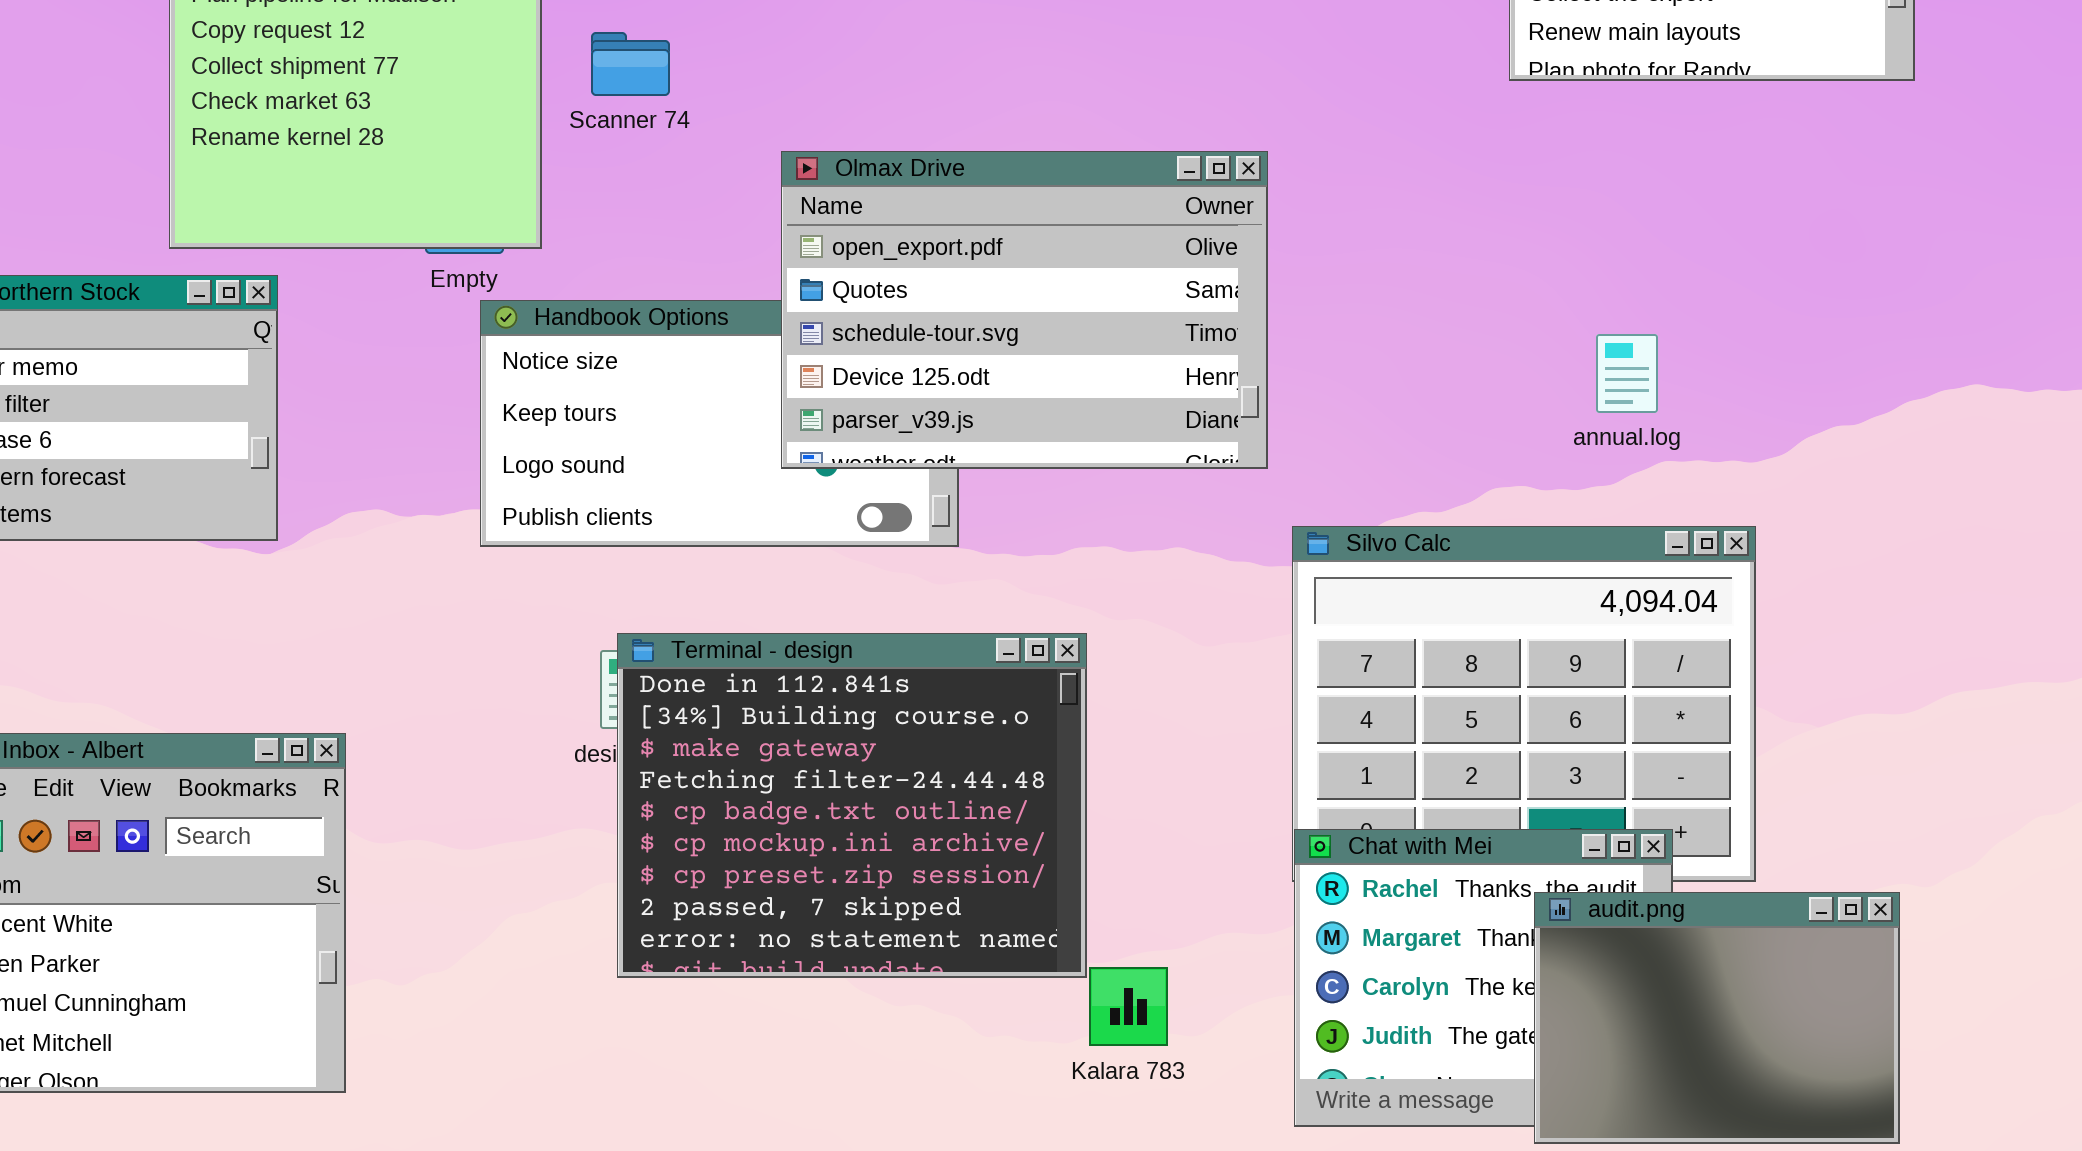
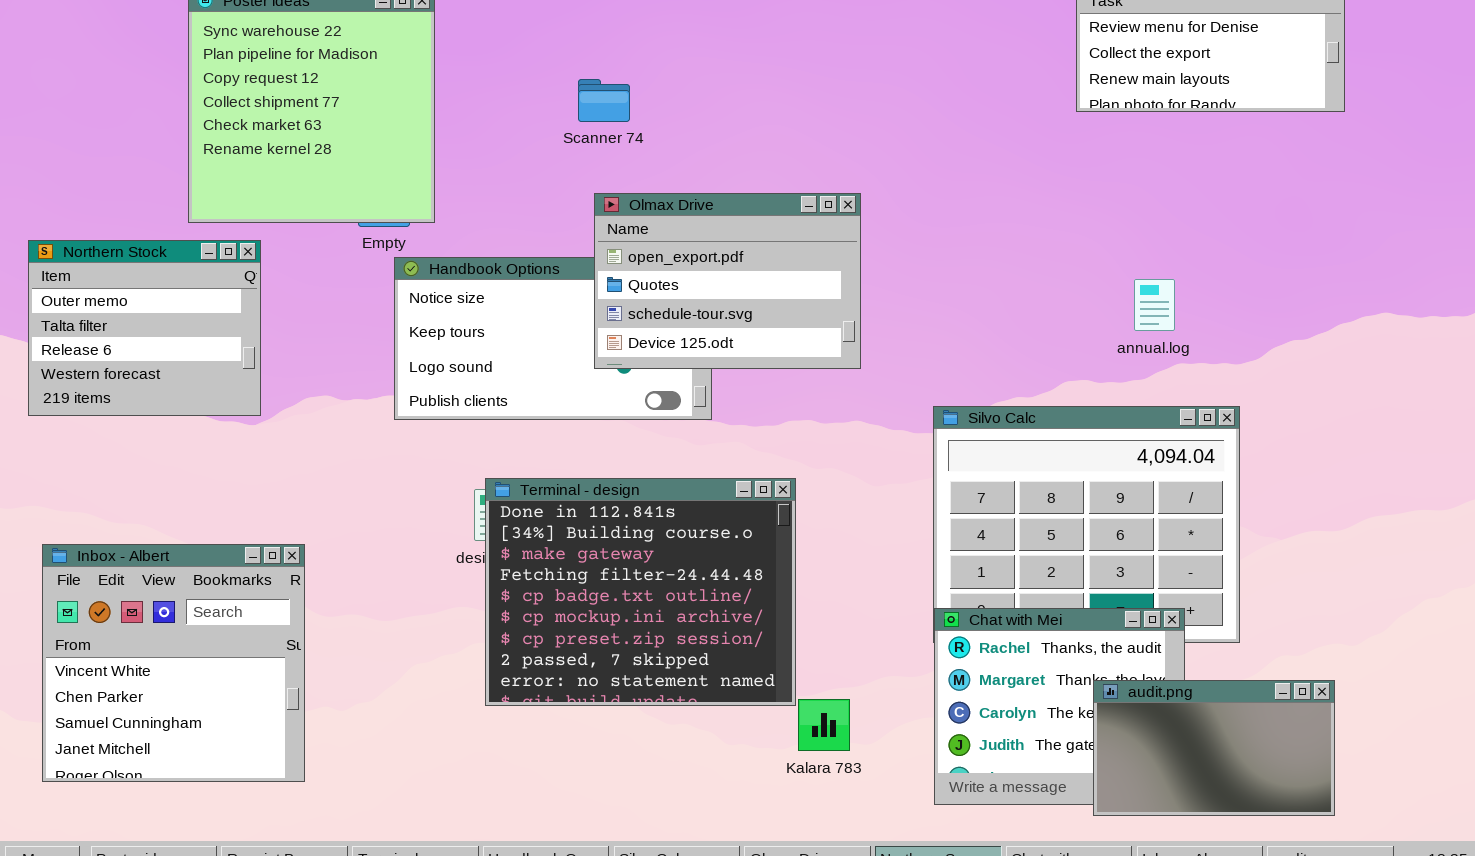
Scanner 74: [591,32,670,96] -> [578,79,630,122], moved
Olmax Drive: [781,151,1268,469] -> [594,193,861,369], resized
audit.png: [1534,892,1900,1144] -> [1093,680,1335,816], resized

